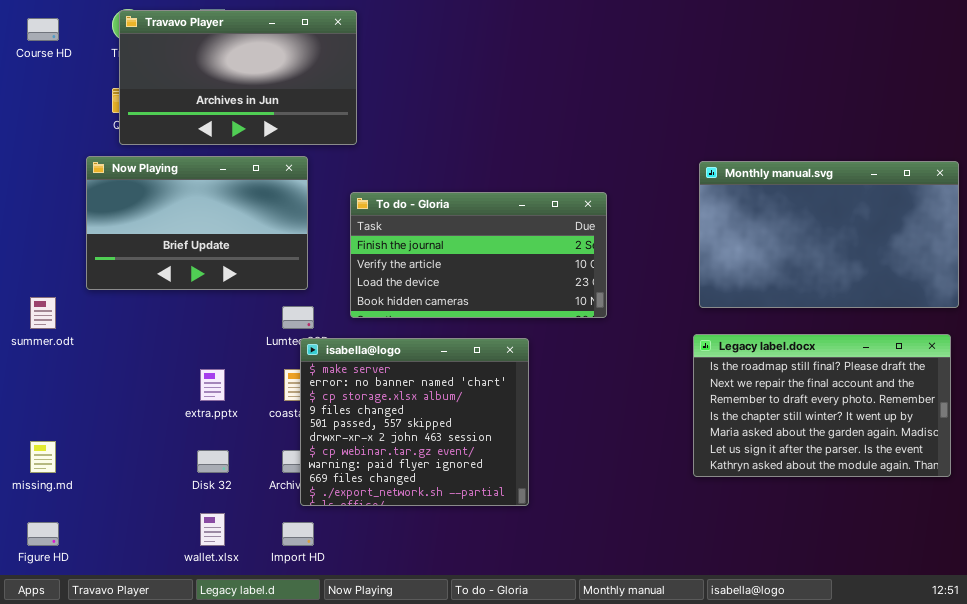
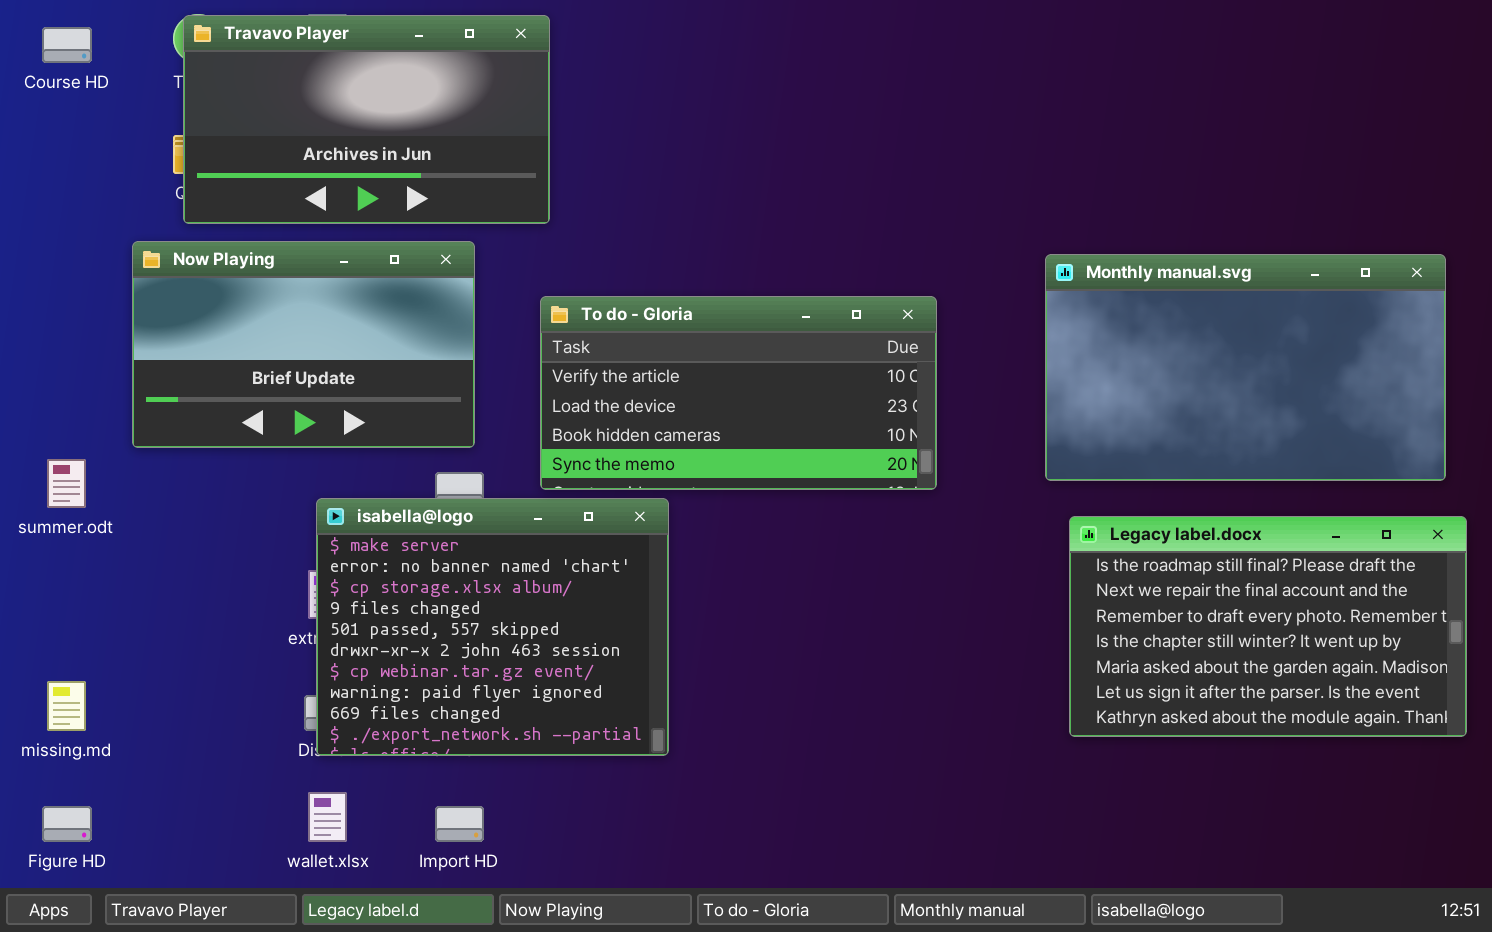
Monthly manual.svg: [699,161,959,308] -> [1045,254,1446,481], moved
To do - Gloria: [350,192,607,318] -> [540,296,937,490], scrolled down 1 row
isabella@logo: [300,338,529,506] -> [316,498,669,756], moved

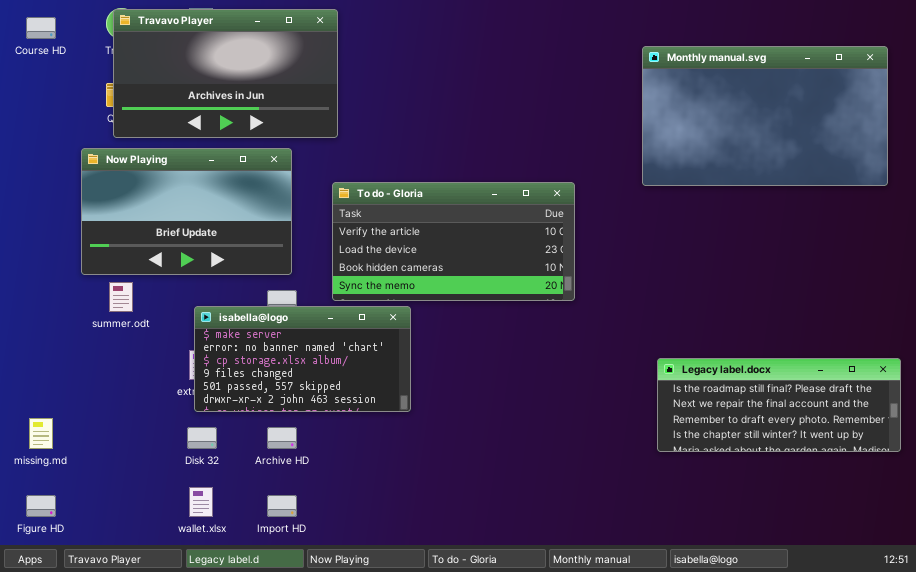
Monthly manual.svg: [1045,254,1446,481] -> [642,46,888,186], moved
summer.odt: [47,459,86,508] -> [109,282,133,312], moved
isabella@logo: [316,498,669,756] -> [194,306,411,412], resized
Legacy label.docx: [1069,516,1467,737] -> [657,358,901,452], resized

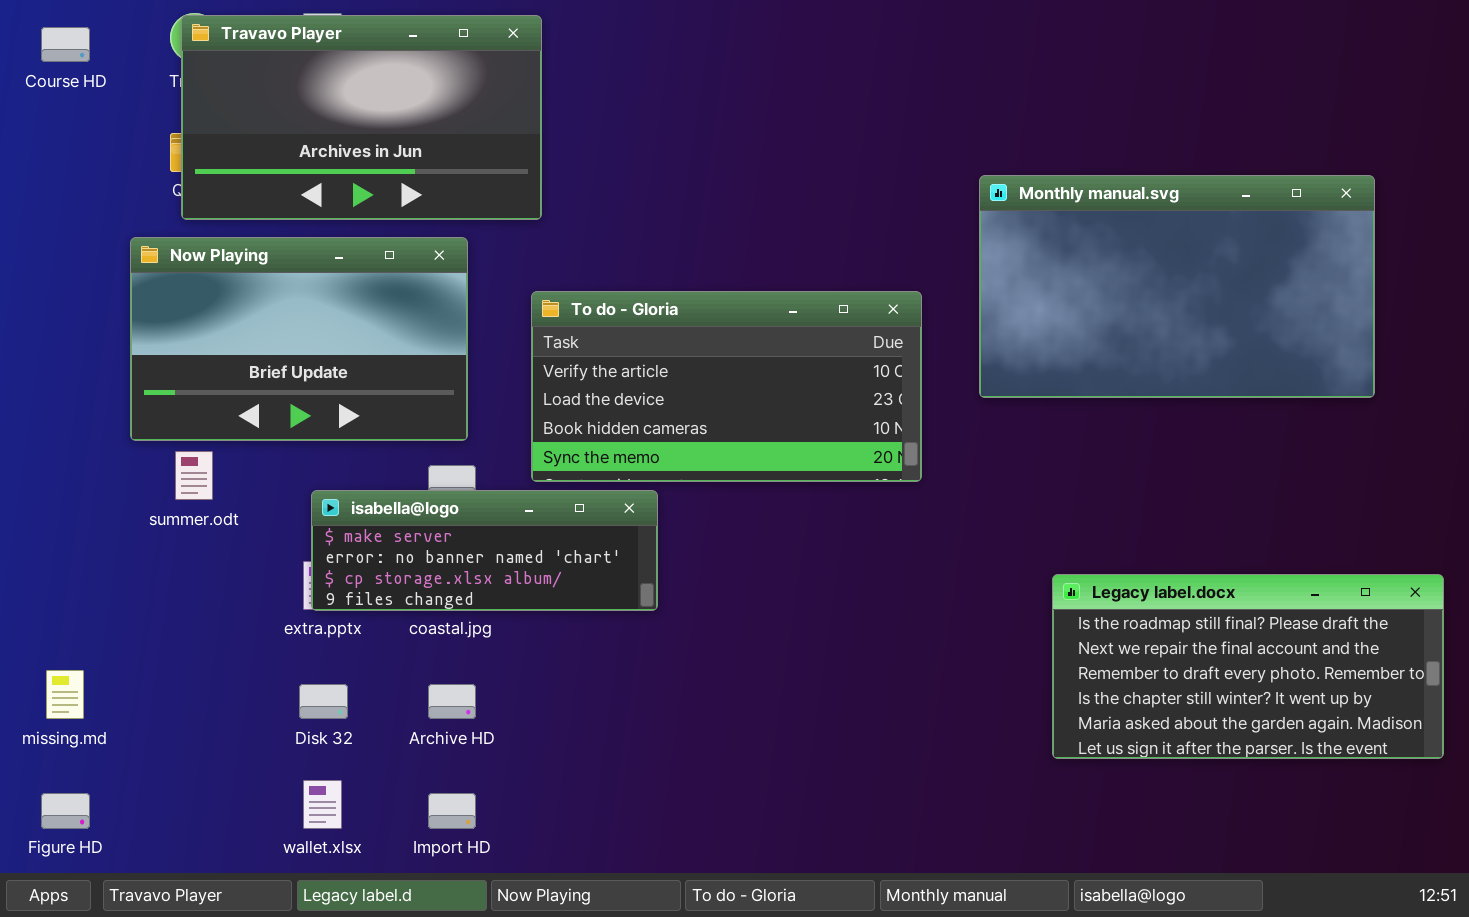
Monthly manual.svg: [642,46,888,186] -> [979,175,1375,398], moved
isabella@logo: [194,306,411,412] -> [311,490,658,611], resized
Legacy label.docx: [657,358,901,452] -> [1052,574,1444,759], resized

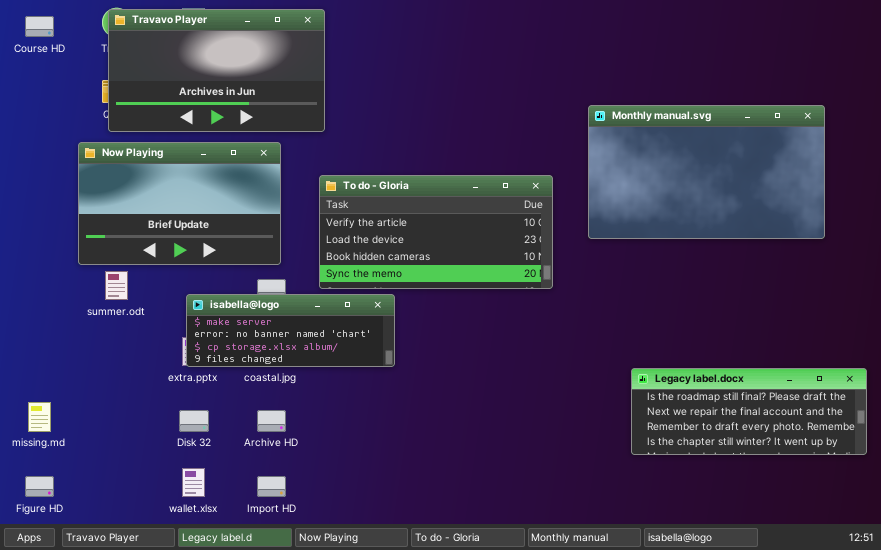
Legacy label.docx: [1052,574,1444,759] -> [631,368,867,455], resized

